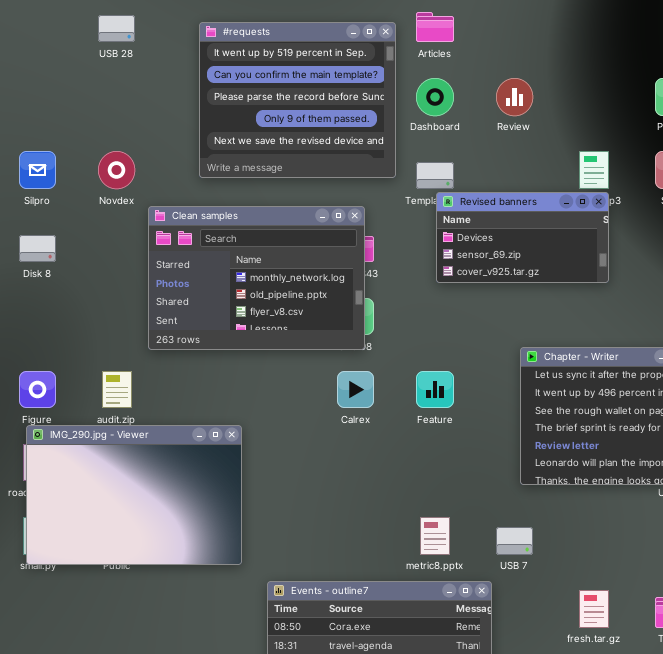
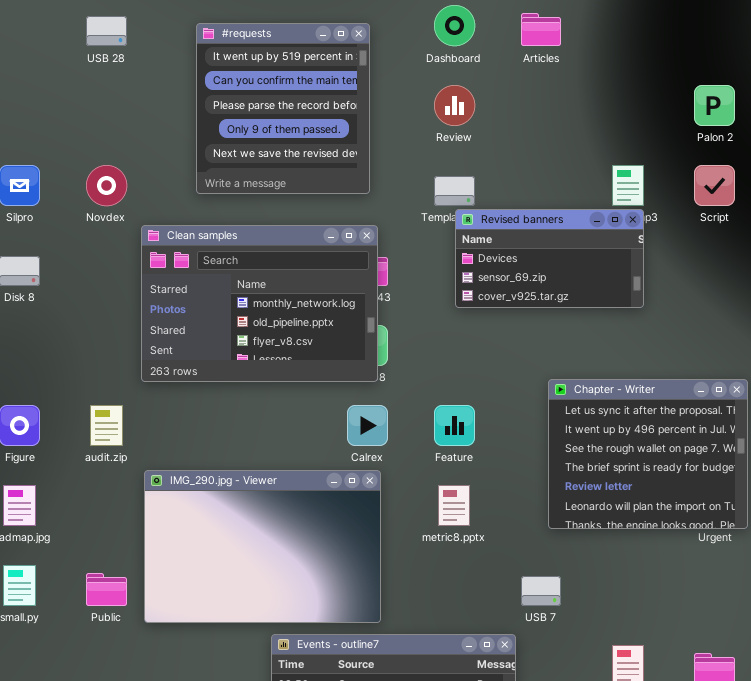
Articles: [416,12,454,42] -> [521,13,561,46], moved
#requests: [199,22,396,178] -> [196,23,370,194], resized
Dashboard: [416,78,454,116] -> [434,5,475,46], moved
Review: [496,78,533,116] -> [434,85,475,126], moved
IMG_290.jpg - Viewer: [26,425,242,565] -> [144,470,381,623], moved
metric8.pptx: [420,517,450,555] -> [438,485,470,526], moved

